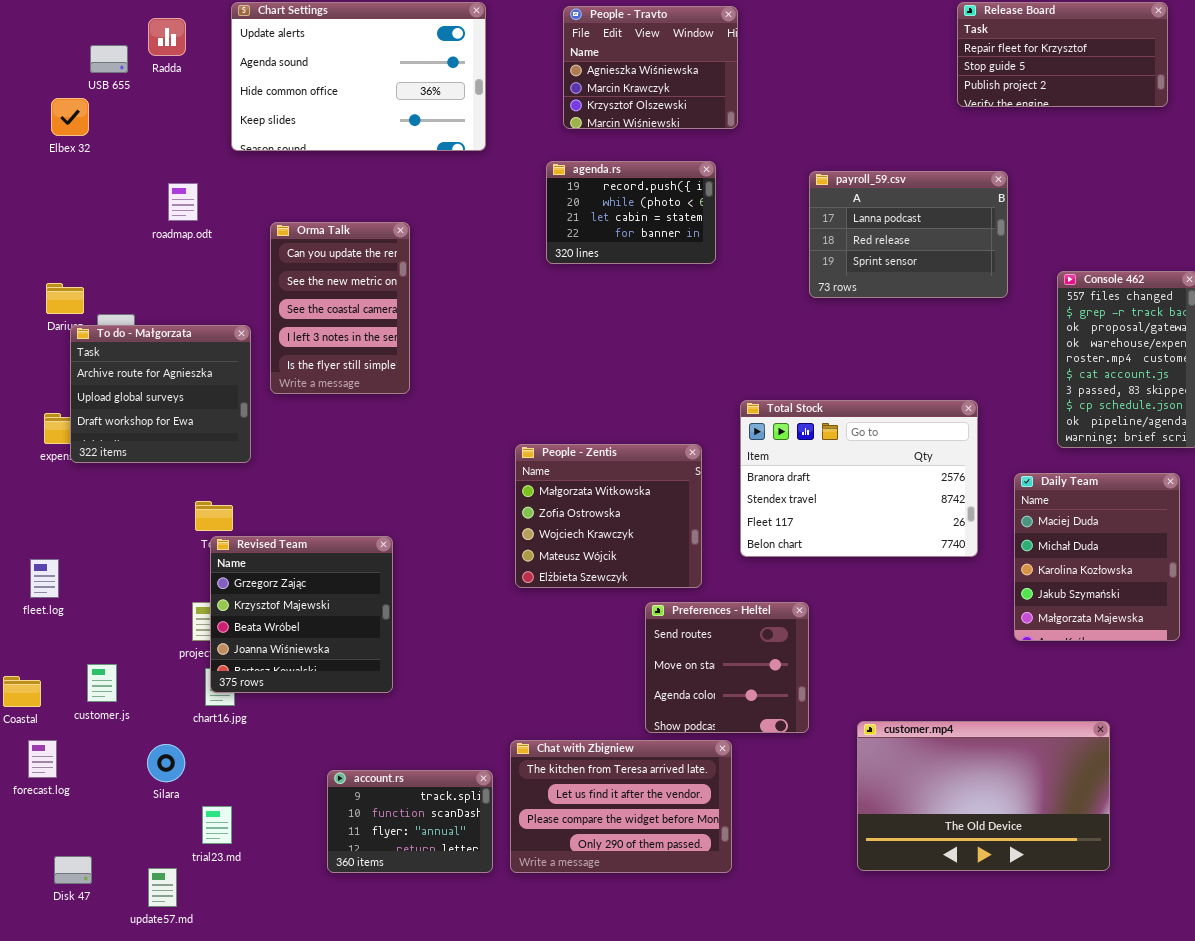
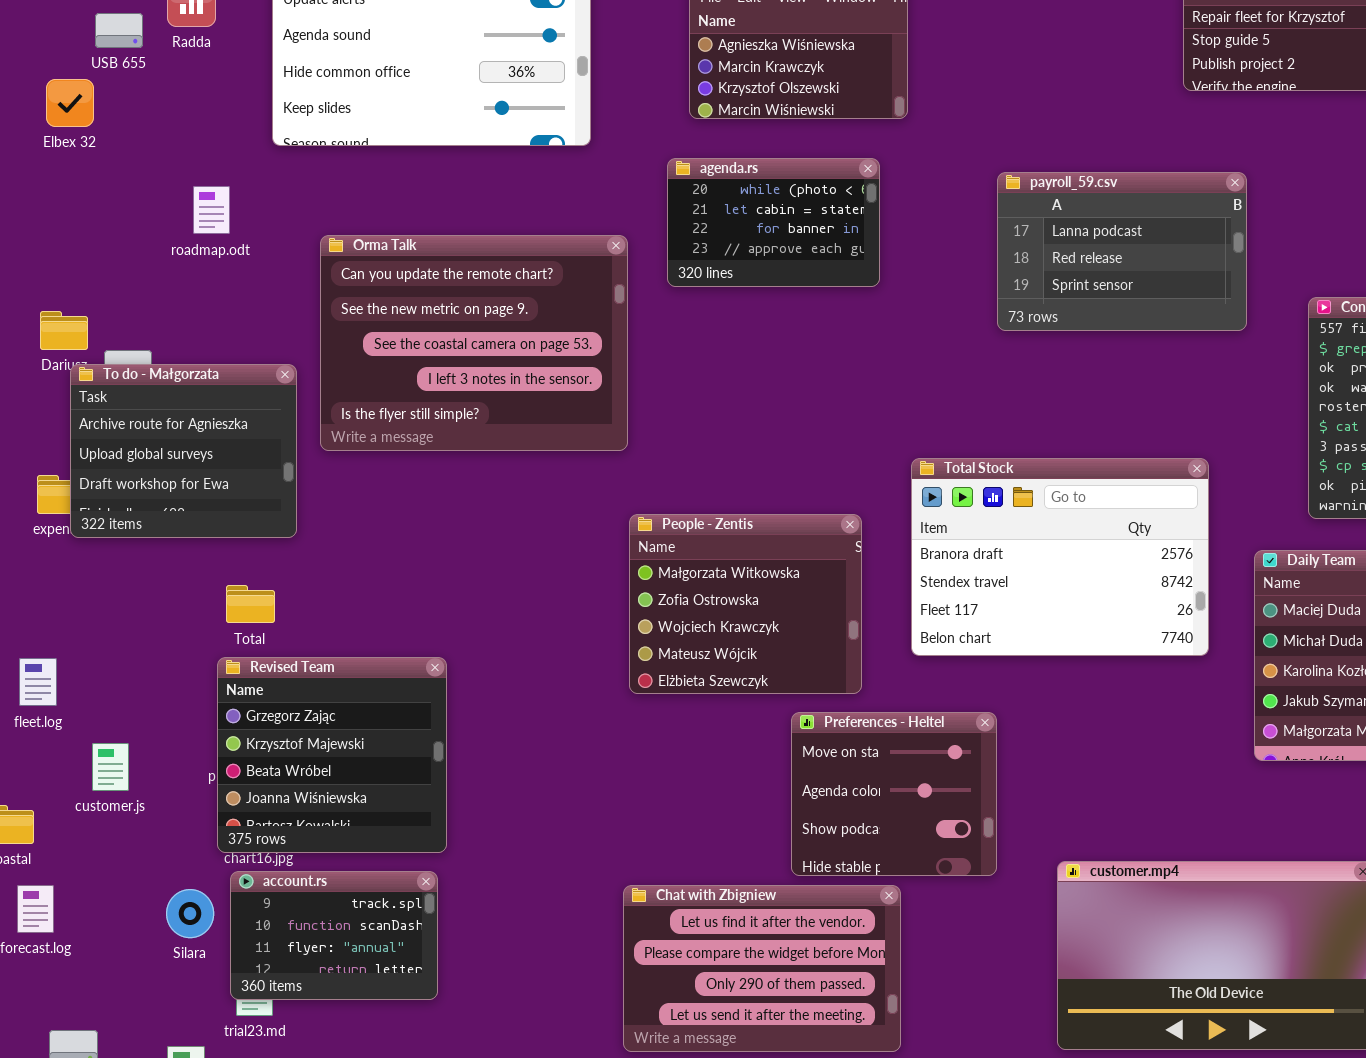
agenda.rs: [546,161,716,264] -> [667,158,880,287], scrolled down 1 row
Orma Talk: [270,222,410,394] -> [320,235,628,451], resized
Revised Team: [210,536,393,693] -> [217,657,447,853], moved
Preferences - Heltel: [645,602,809,733] -> [791,712,997,876], scrolled down 1 row
customer.js: [87,664,117,702] -> [92,743,129,791], moved
Chat with Zbigniew: [510,740,732,873] -> [623,885,901,1052], scrolled down 1 row
account.rs: [327,770,493,873] -> [230,871,438,1000], moved

